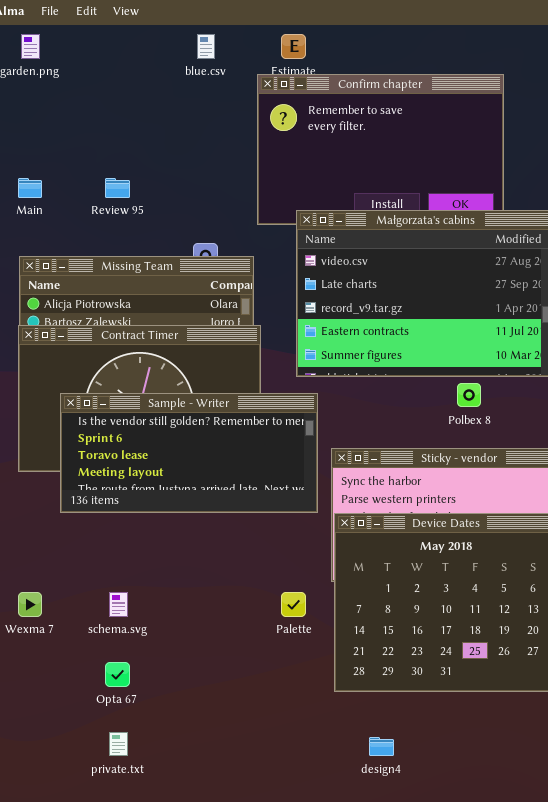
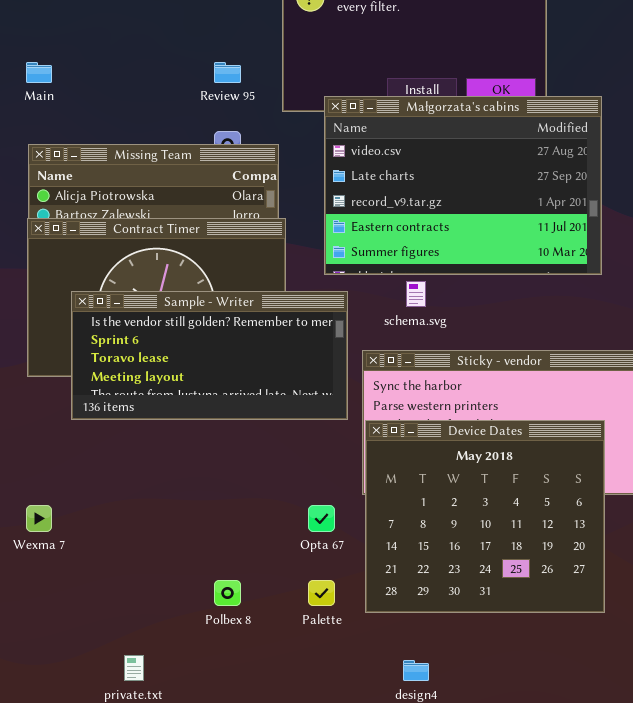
Review 95: [105,178,130,198] -> [214,62,241,83], moved
Polbex 8: [457,383,481,407] -> [214,580,241,606], moved
schema.svg: [109,592,128,617] -> [406,281,426,307], moved
Palette: [281,592,306,617] -> [308,580,335,606], moved
Opta 67: [105,662,130,687] -> [308,505,335,532], moved

